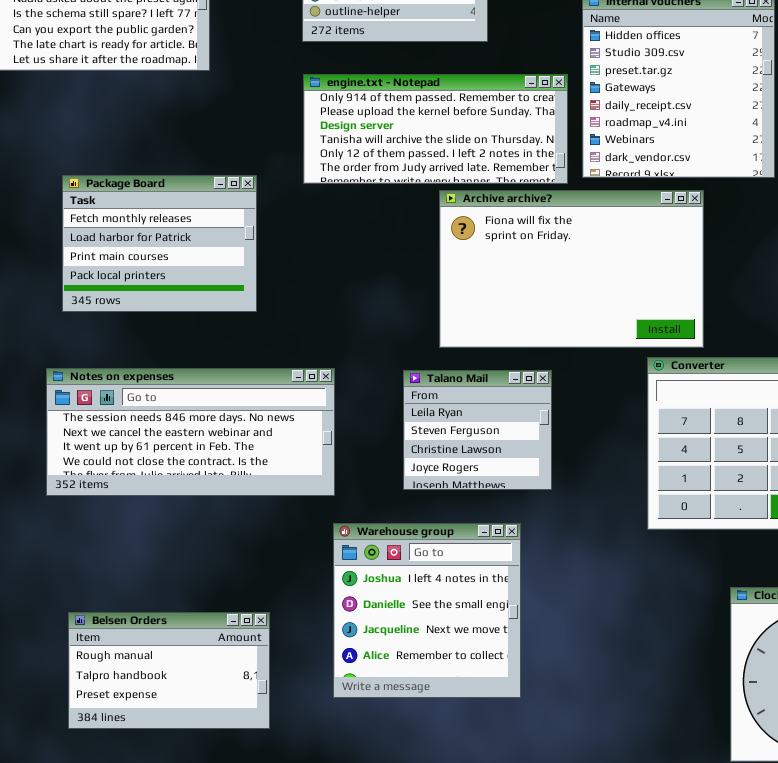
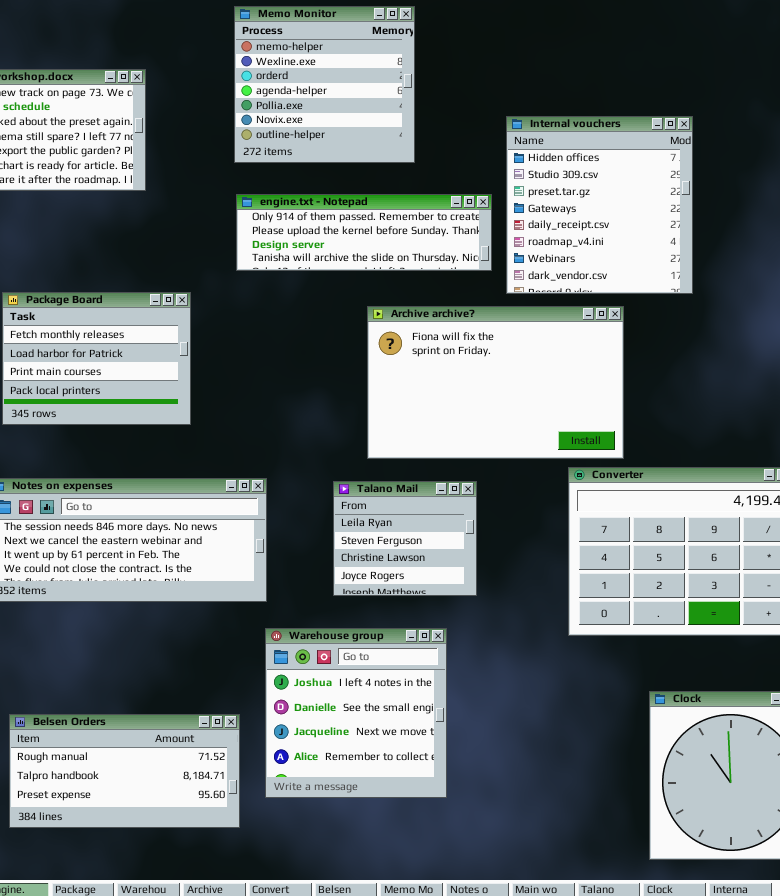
engine.txt - Notepad: [303,74,568,184] -> [236,194,492,271], resized
Belsen Orders: [68,612,270,729] -> [9,714,240,828], resized

